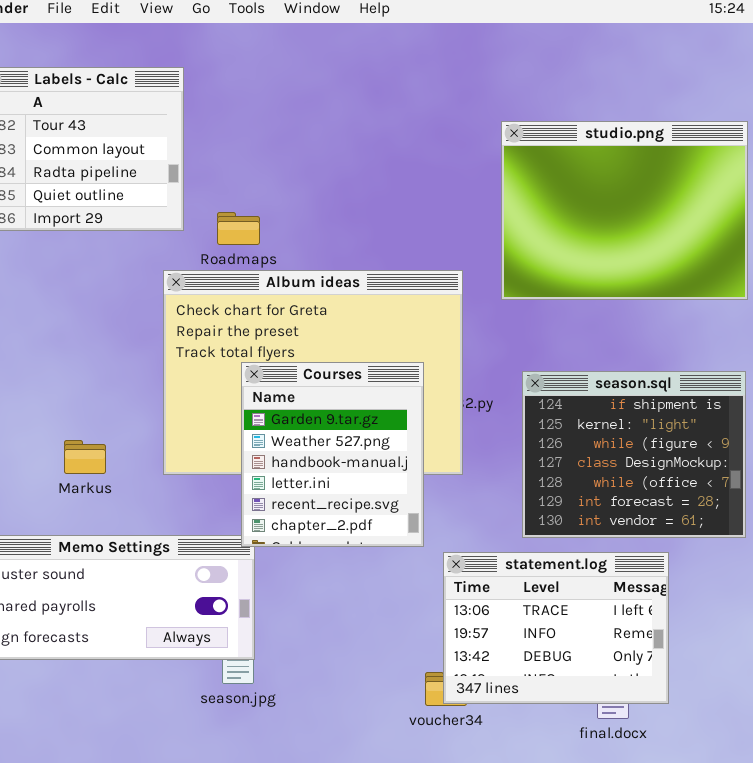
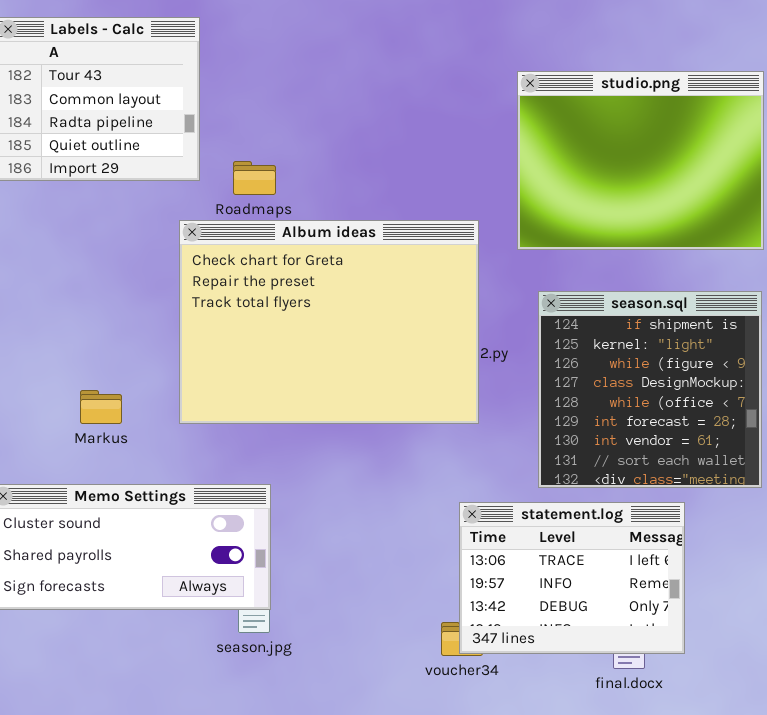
Courses: [241,362,424,547] -> none, closed
season.sql: [522,371,746,538] -> [538,291,762,488], resized

